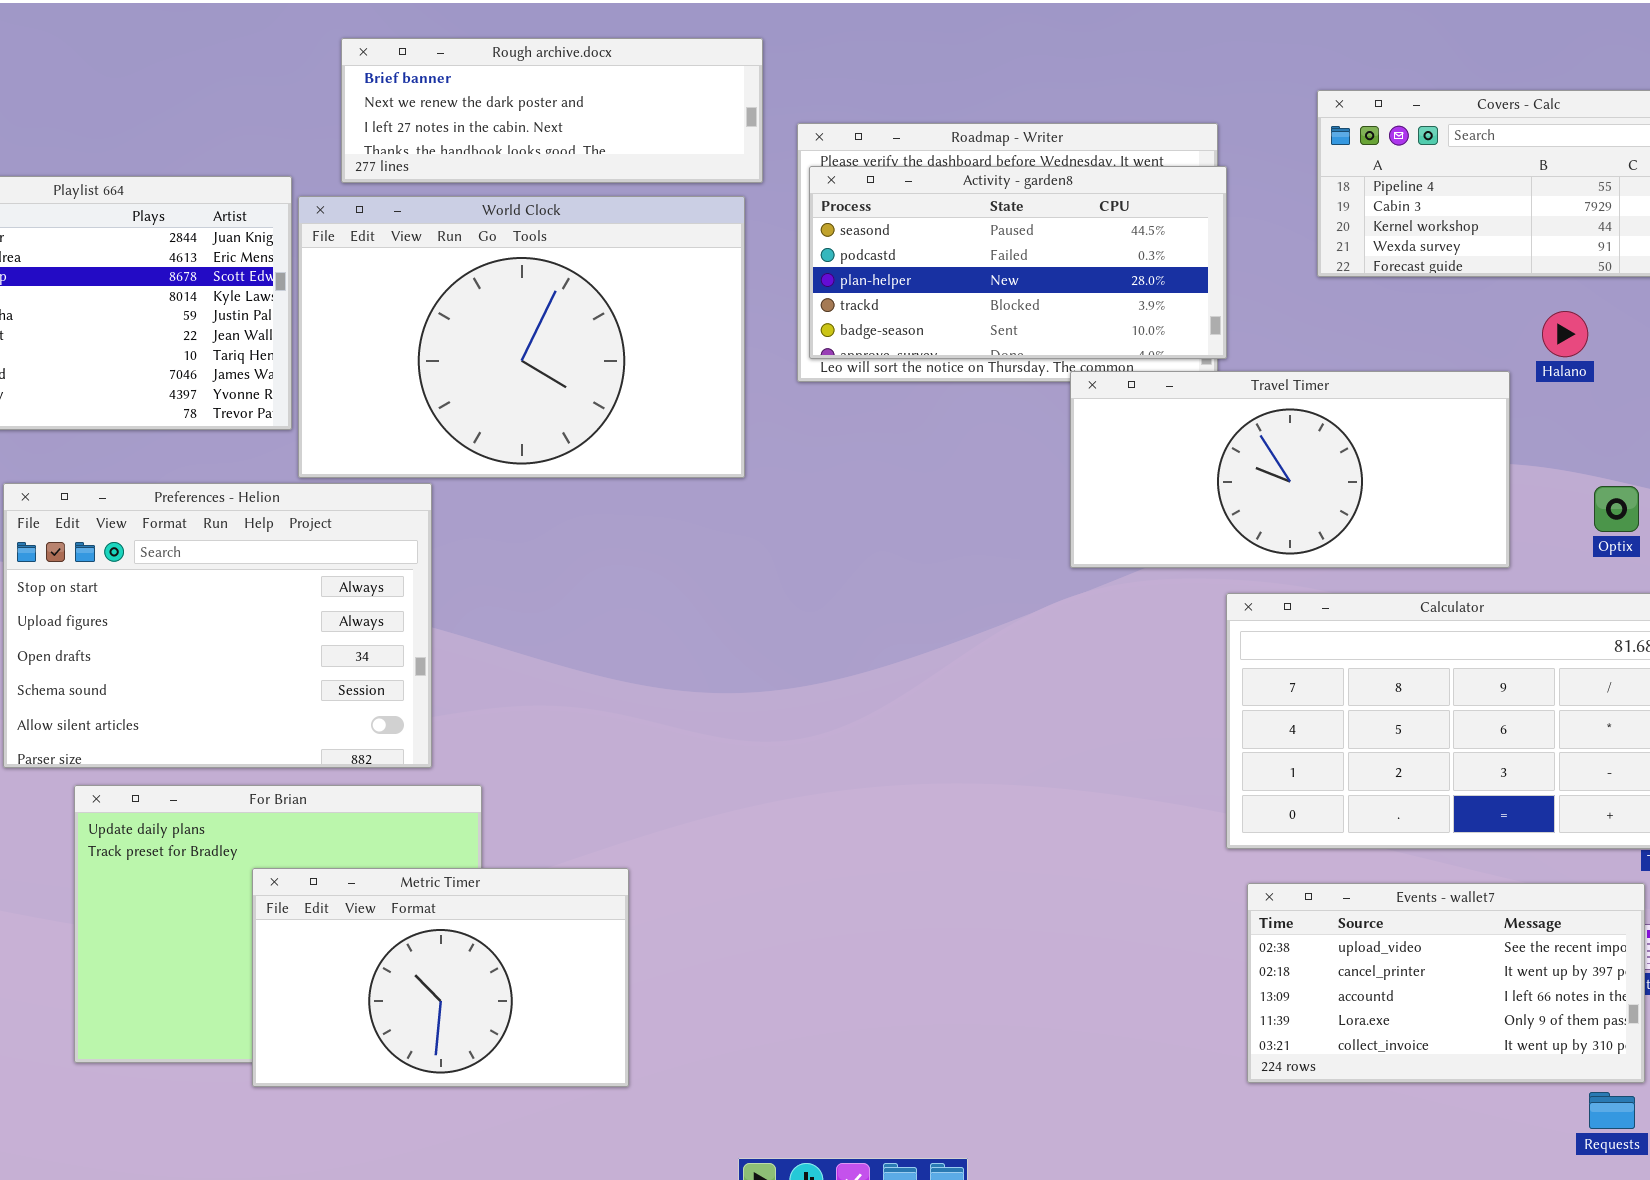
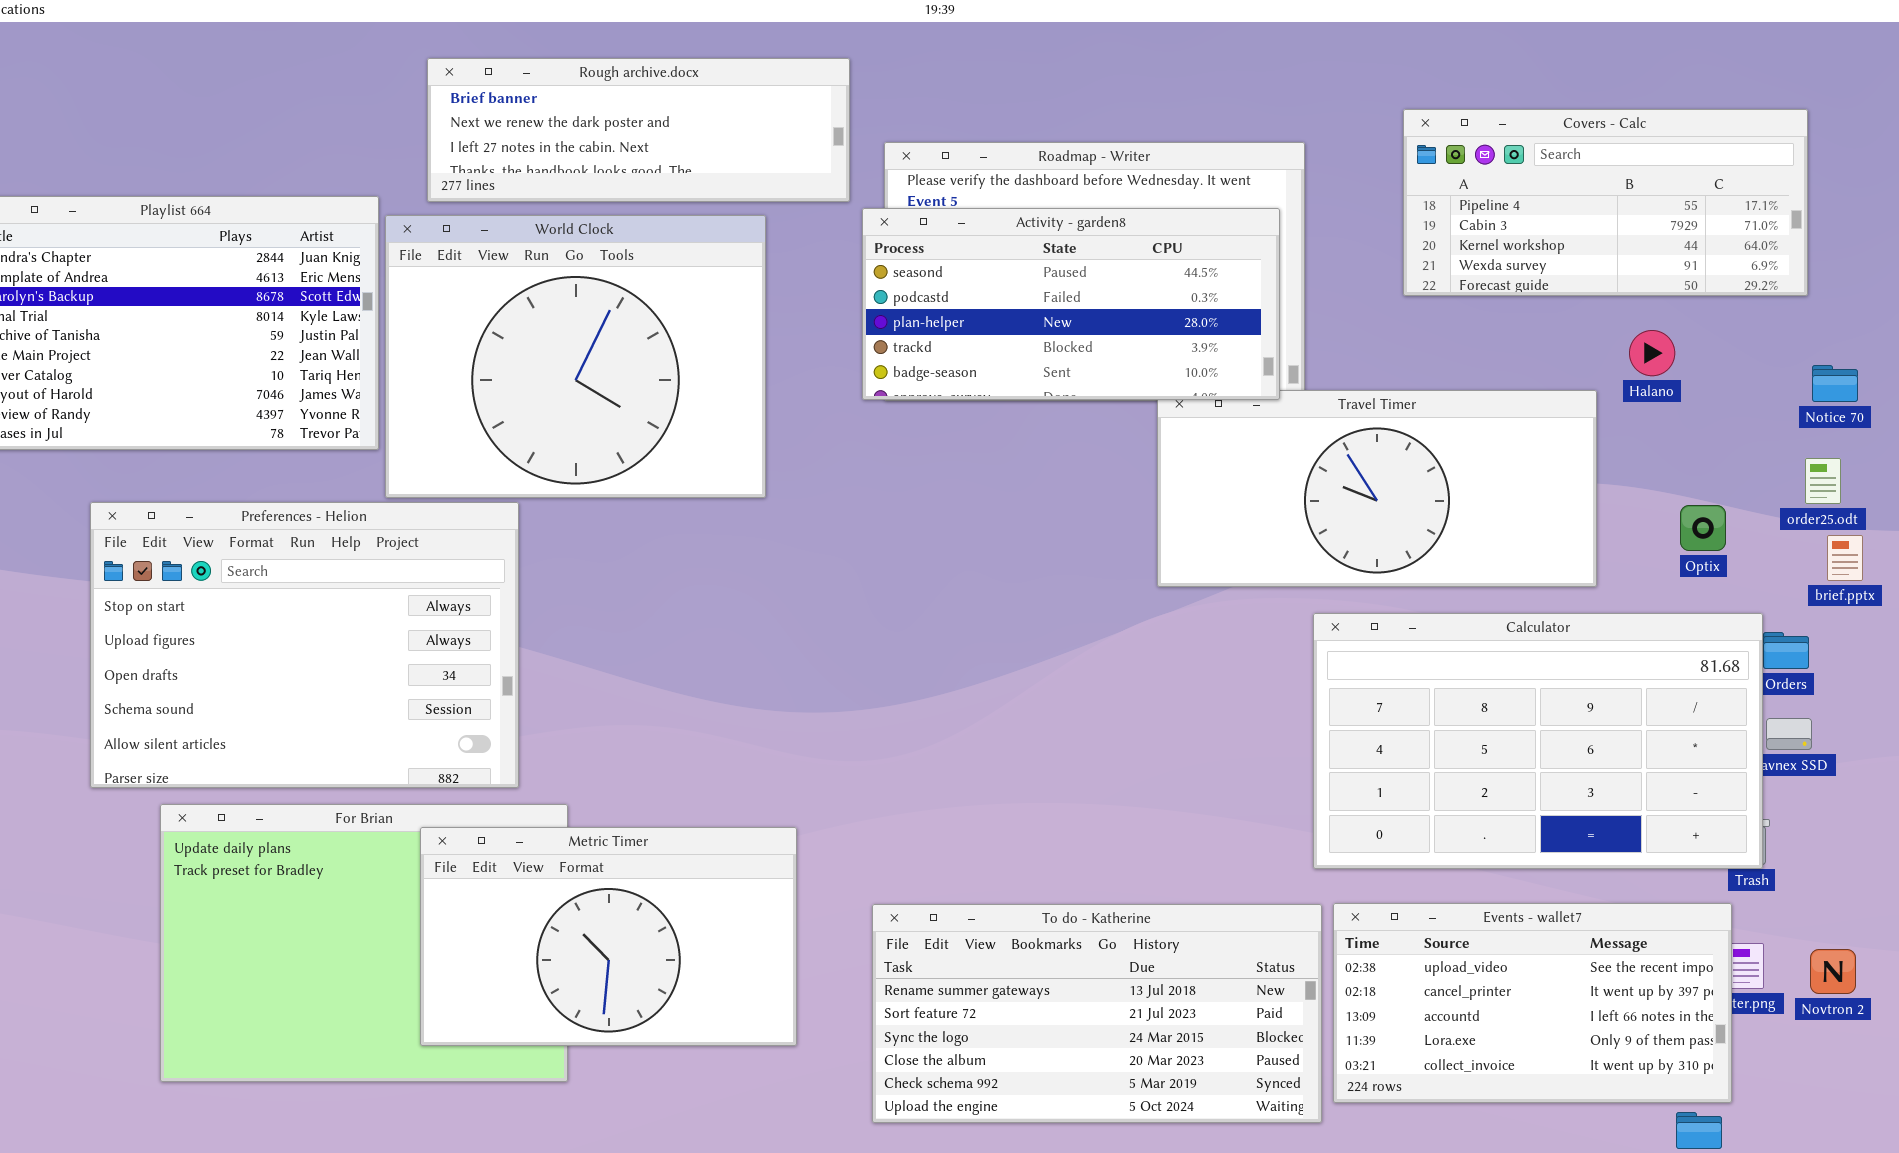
Activity - garden8: [809,166,1227,359] -> [862,208,1280,400], moved
World Clock: [298,196,745,478] -> [385,215,766,498], resized
Metric Timer: [252,868,629,1087] -> [420,827,797,1046], moved
To do - Katherine: none -> [872,904,1322,1123], opened

